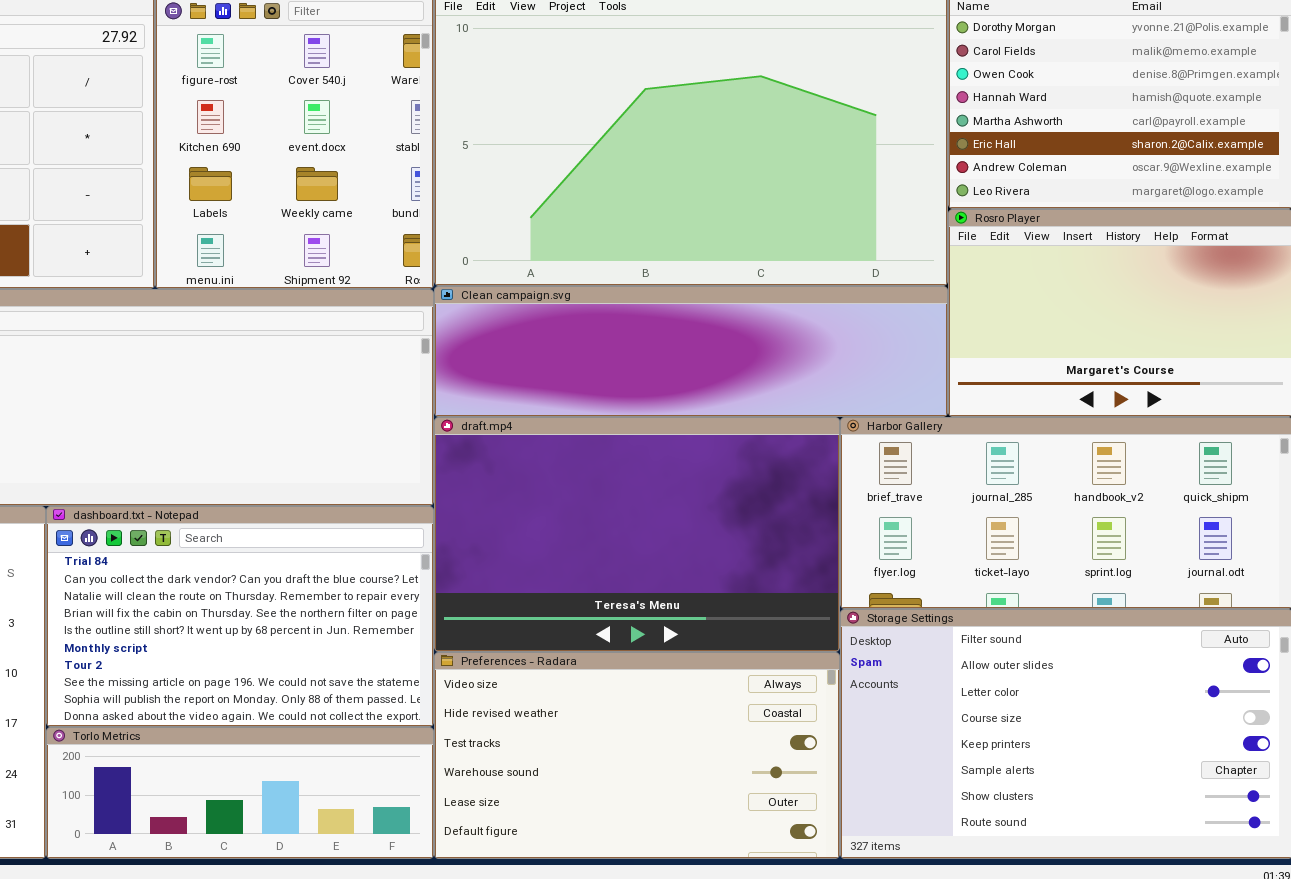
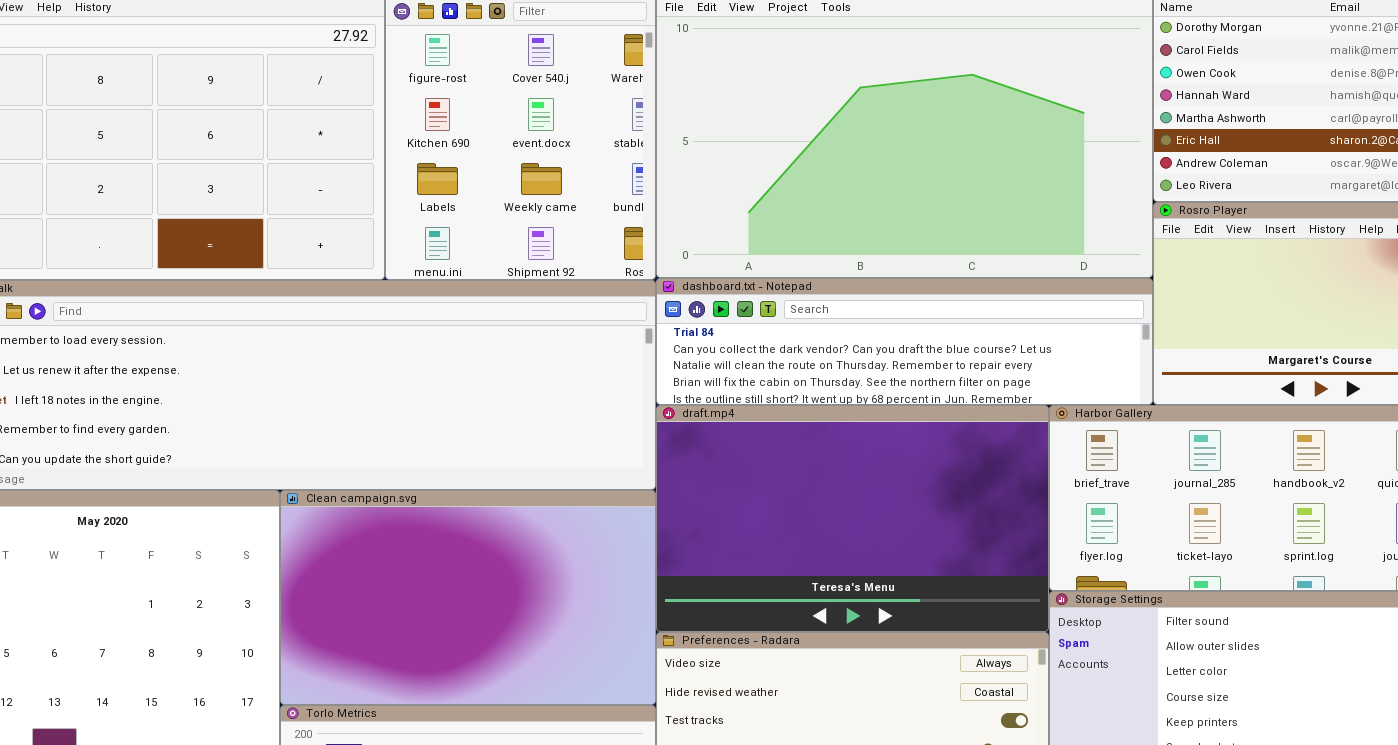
Clean campaign.svg: [434,286,948,417] -> [280,490,656,705], moved, resized
dashboard.txt - Notepad: [46,506,434,727] -> [656,278,1153,405], moved, resized

